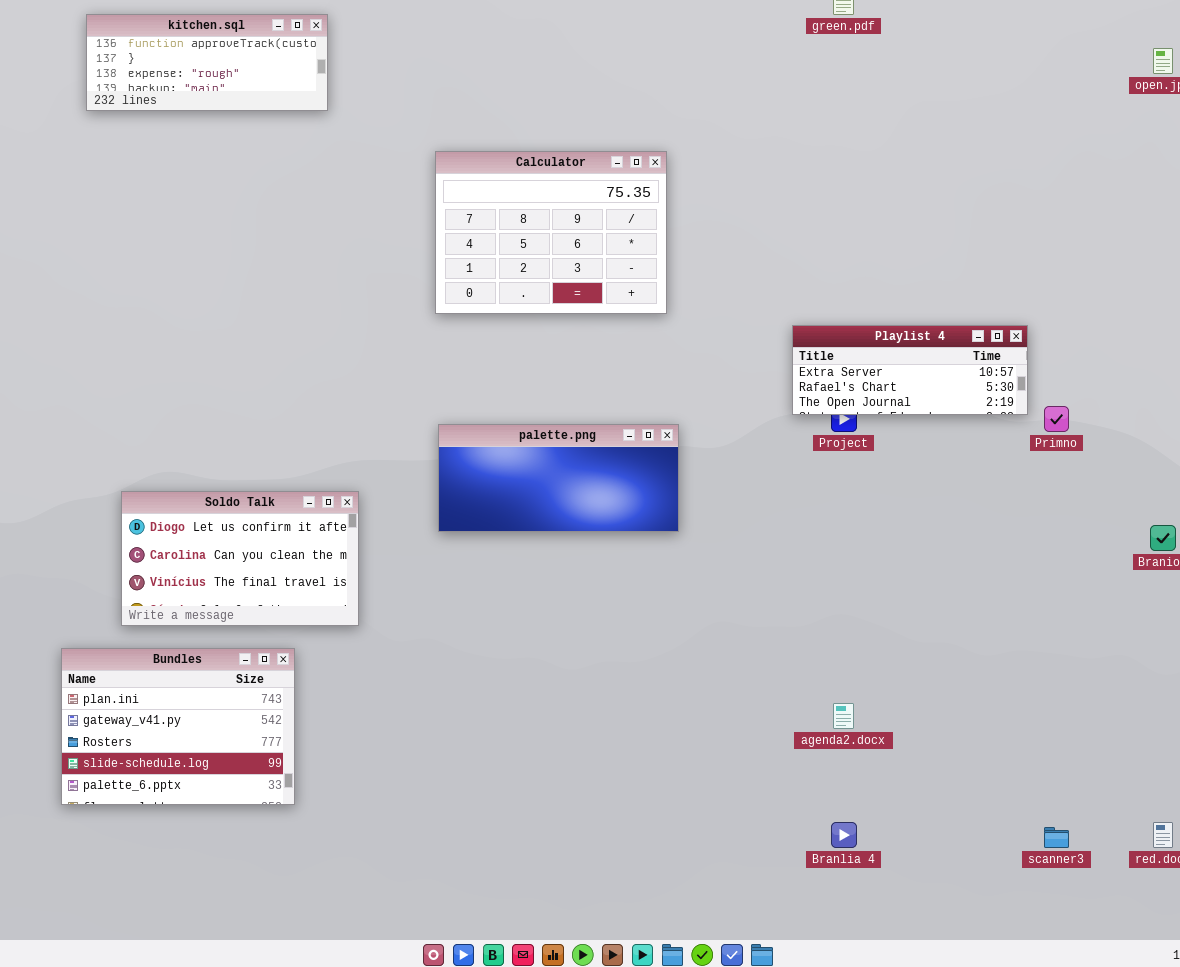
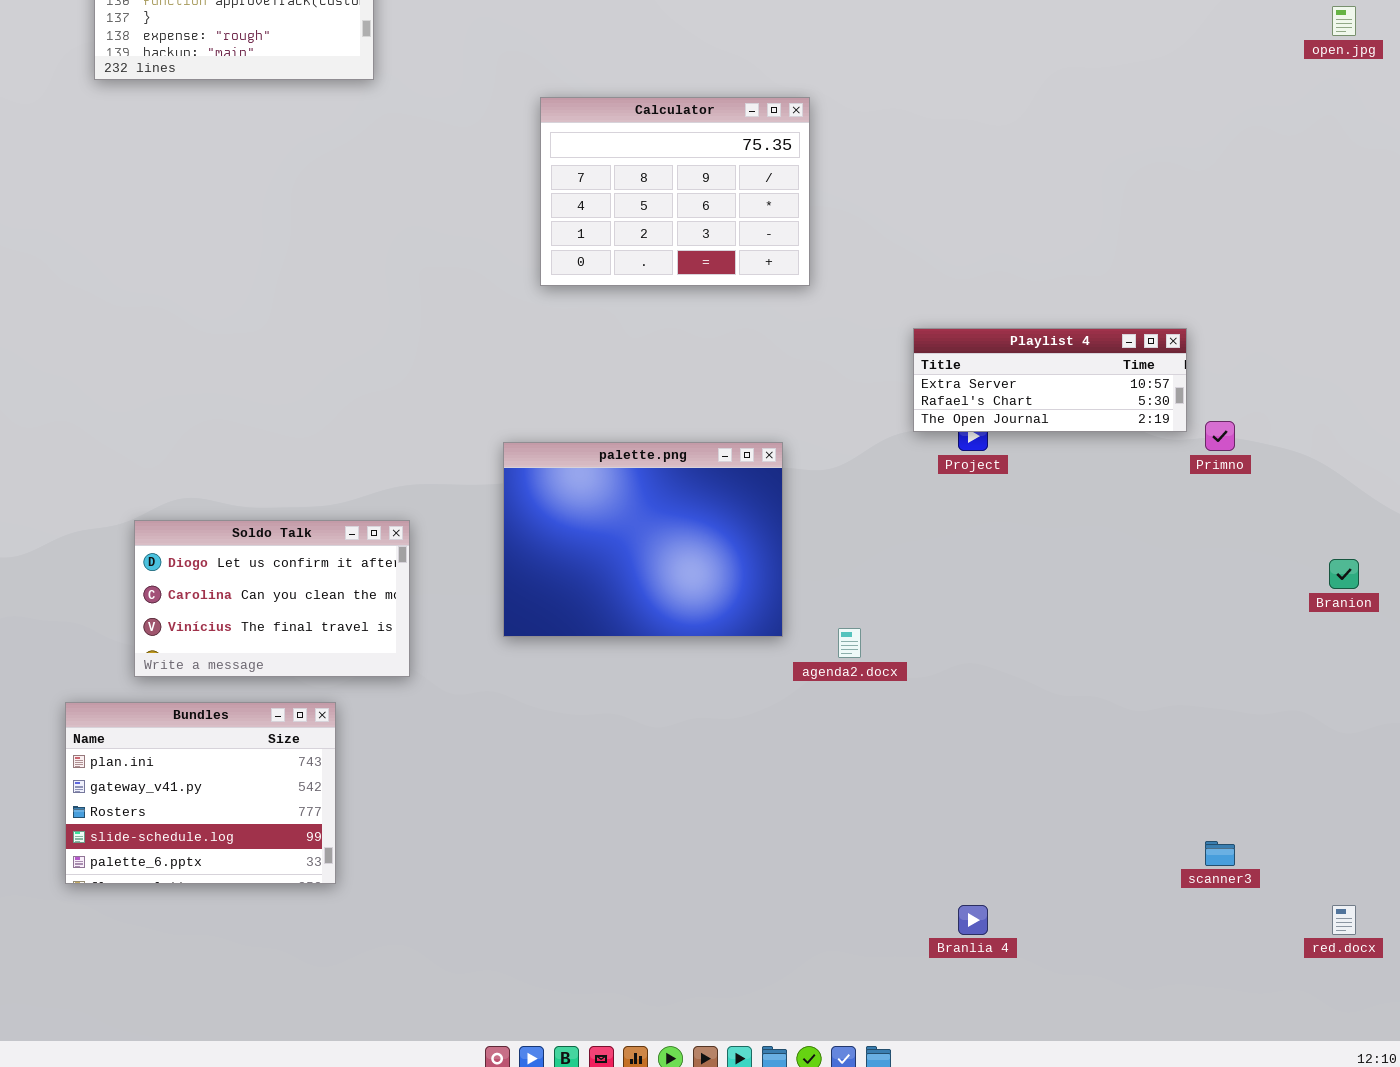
Calculator: [435,151,667,314] -> [540,97,810,286], moved
palette.png: [438,424,679,532] -> [503,442,783,637], resized
agenda2.docx: [833,703,854,729] -> [838,628,861,658], moved
scanner3: [1044,827,1069,848] -> [1205,841,1235,866], moved

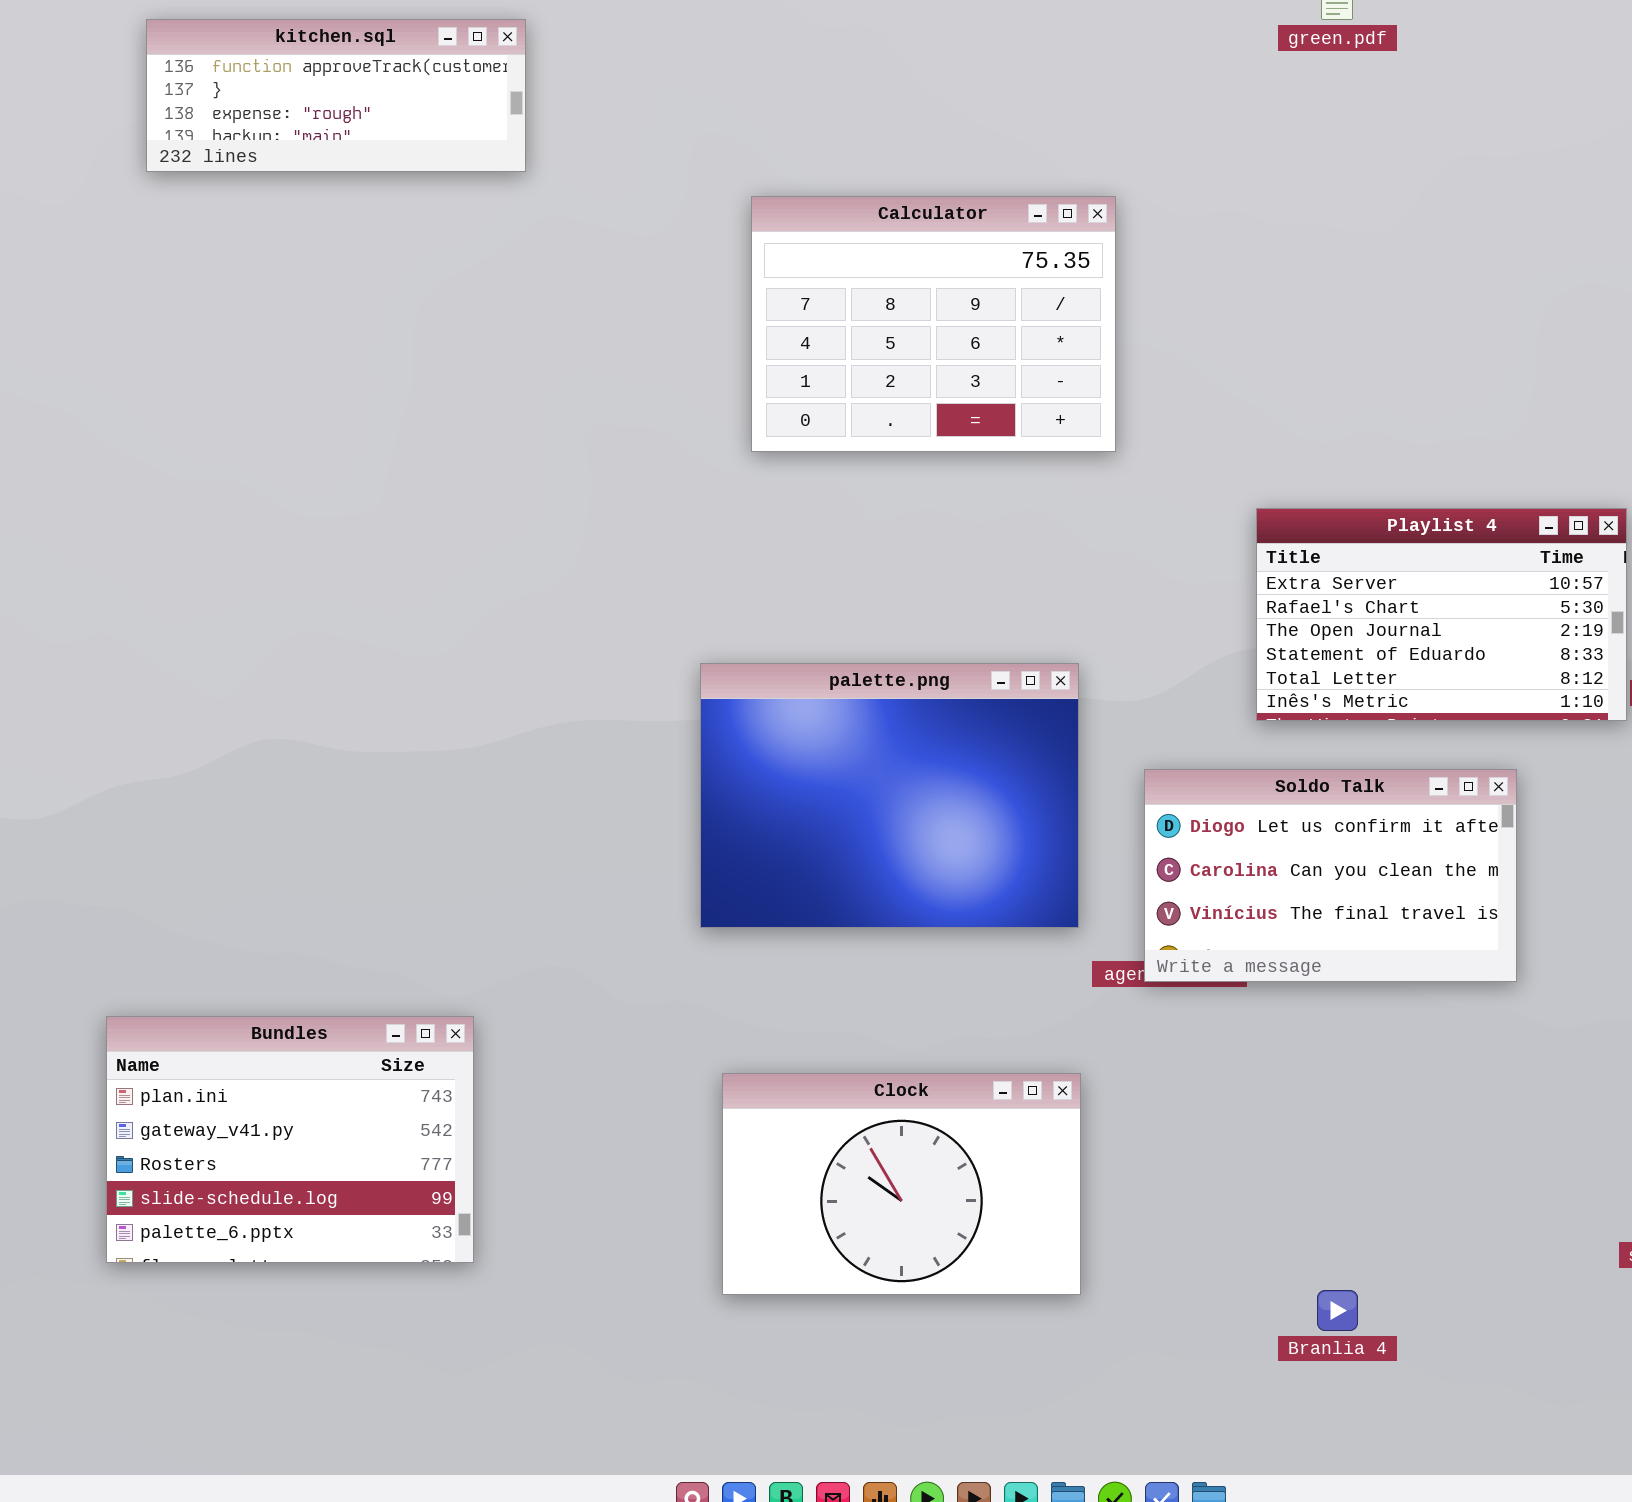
Playlist 4: [913,328,1187,432] -> [1256,508,1627,721], resized
Soldo Talk: [134,520,410,677] -> [1144,769,1517,982], moved
Clock: none -> [722,1073,1081,1295], opened

